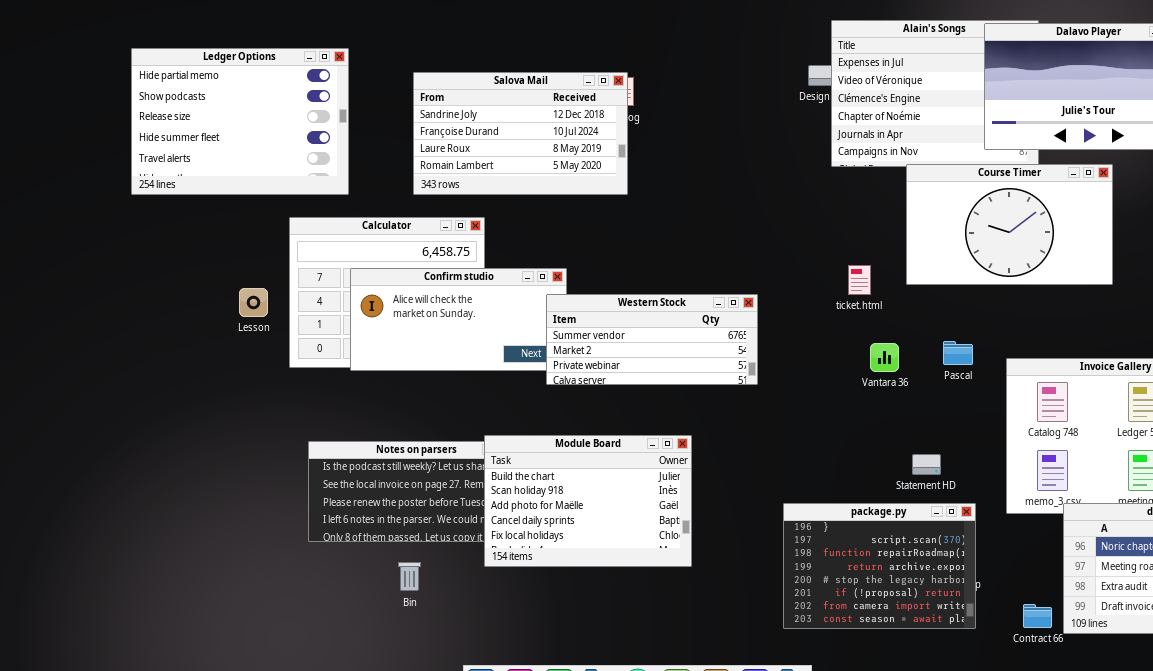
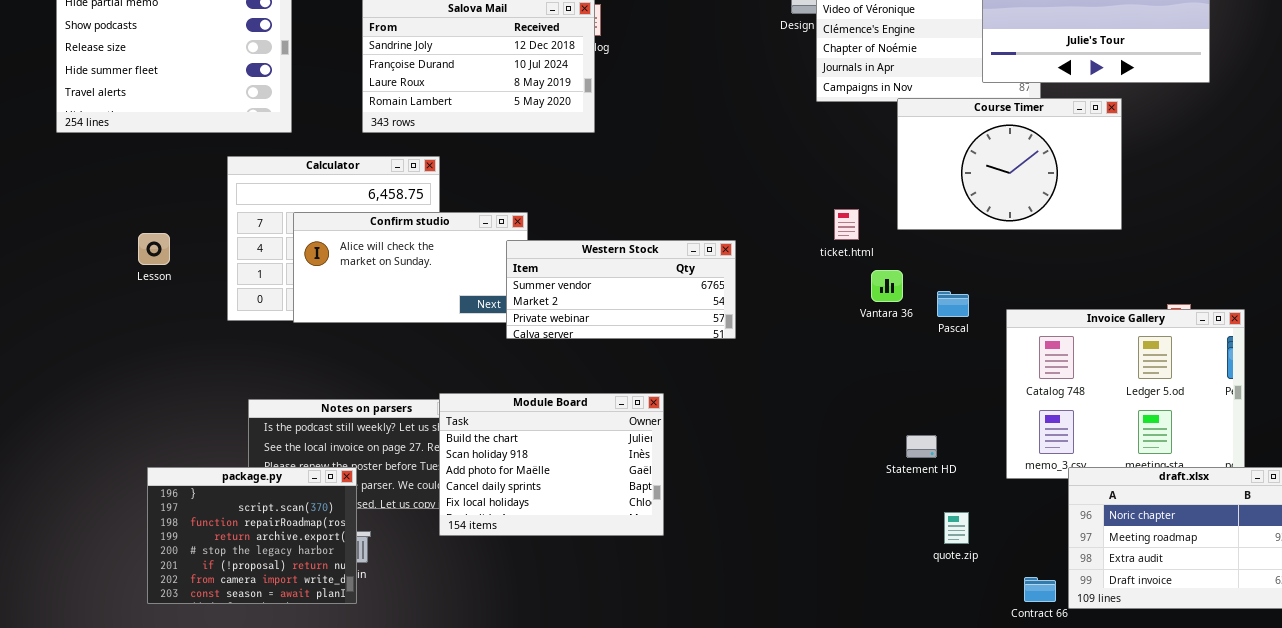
Lesson: [239,288,268,317] -> [138,233,170,265], moved
Vantara 36: [870,343,899,372] -> [871,270,903,302], moved
Statement HD: [912,454,941,475] -> [906,435,937,458], moved
package.py: [783,503,976,629] -> [147,467,357,604], moved

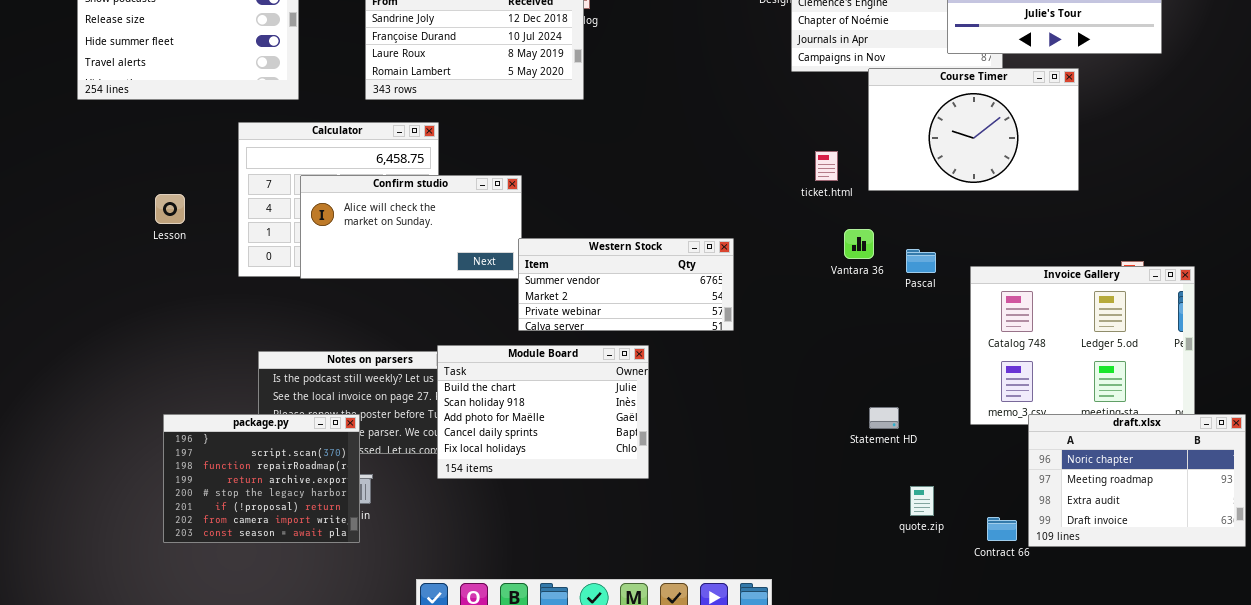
ticket.html: [834,209,859,240] -> [815,151,838,181], moved
Western Stock: [506,240,736,339] -> [518,238,734,331], moved
Statement HD: [906,435,937,458] -> [869,407,899,429], moved
quote.zip: [944,512,969,544] -> [910,486,934,516], moved

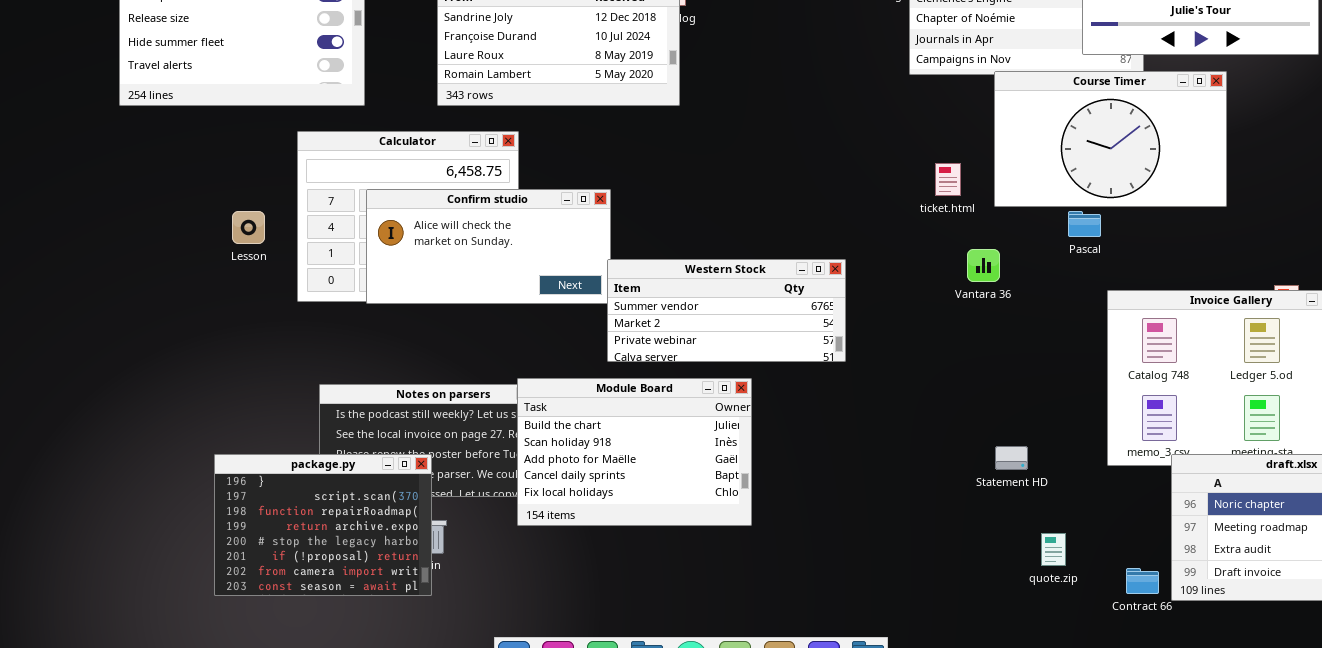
Lesson: [155,194,185,224] -> [232,211,265,244], moved
Pascal: [906,249,936,273] -> [1068,211,1101,237], moved

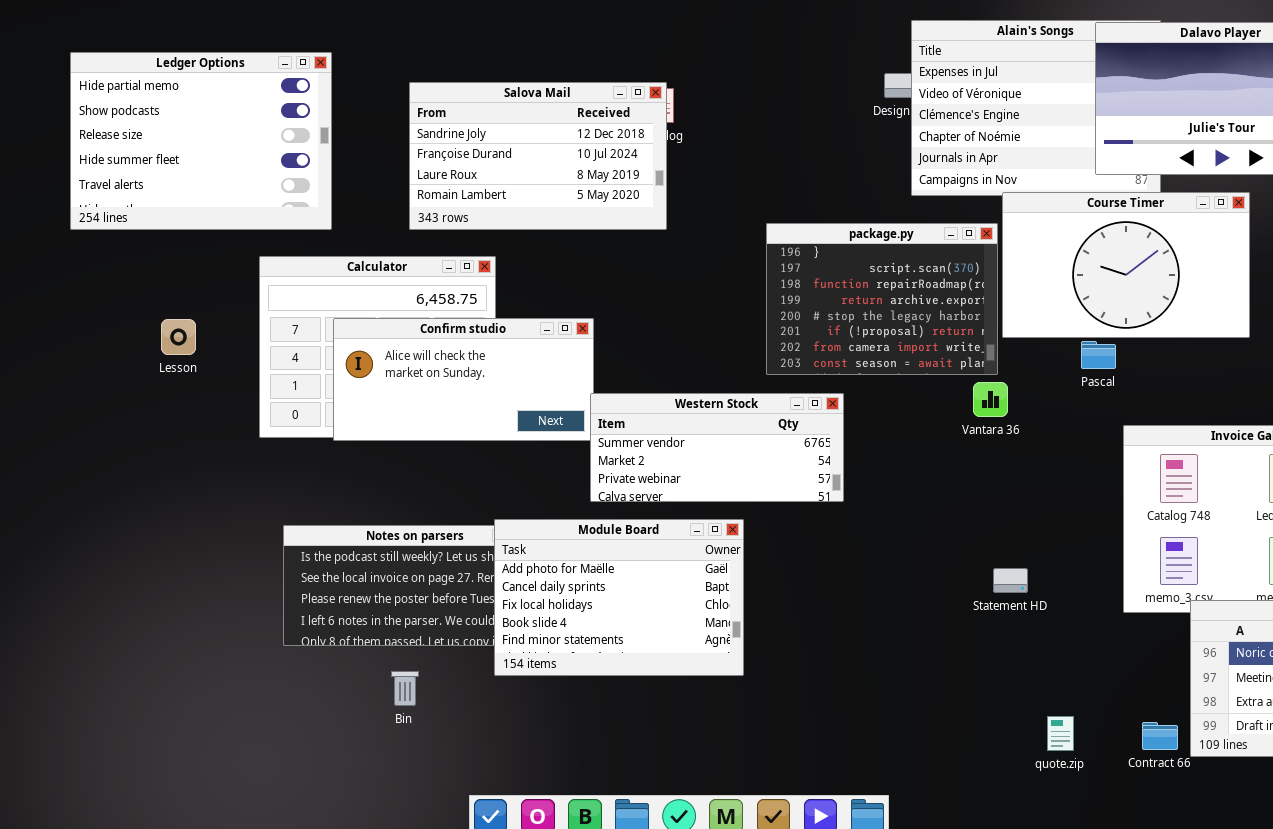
Lesson: [232,211,265,244] -> [161,319,196,355], moved
Module Board: [517,378,752,526] -> [494,519,744,676], scrolled down 2 rows
Statement HD: [995,446,1028,470] -> [993,568,1028,593], moved
package.py: [214,454,432,596] -> [766,223,998,375], moved
quote.zip: [1041,533,1066,566] -> [1047,716,1074,751], moved

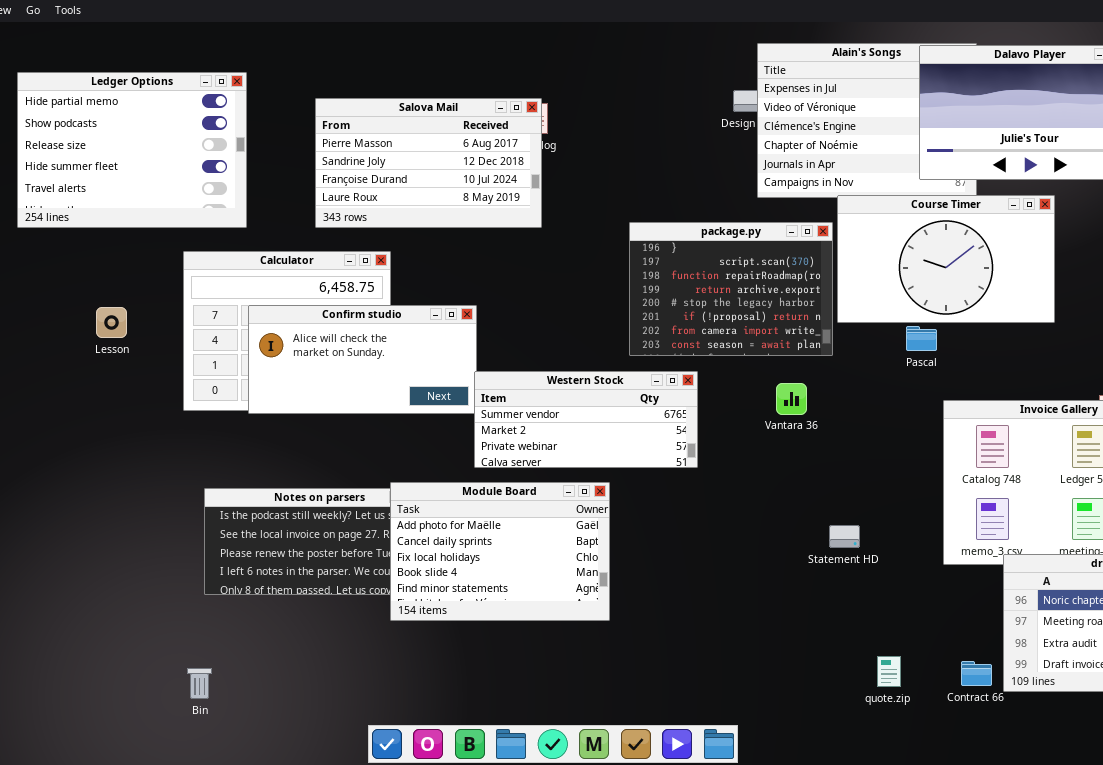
Salova Mail: [409,82,667,230] -> [315,98,542,228], scrolled up 1 row
Vantara 36: [973,382,1008,417] -> [776,383,807,415], moved
Bin: [391,671,419,706] -> [187,668,212,699], moved

